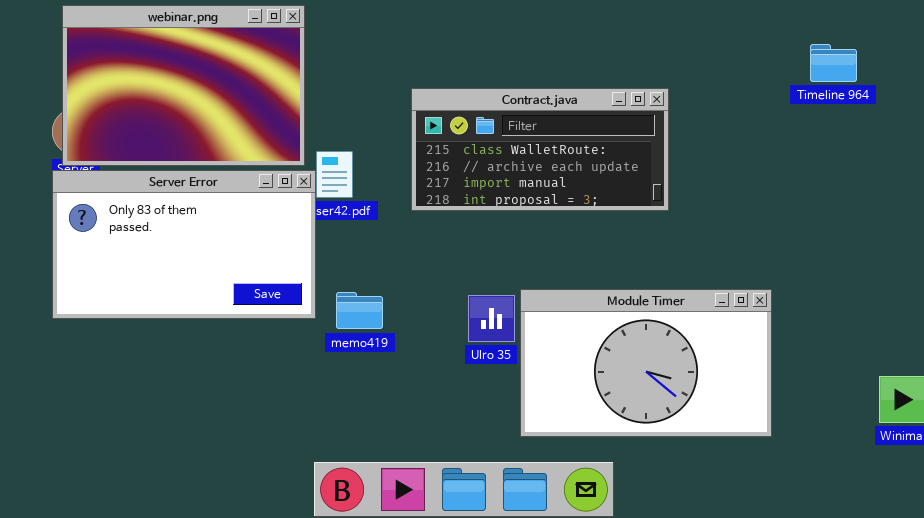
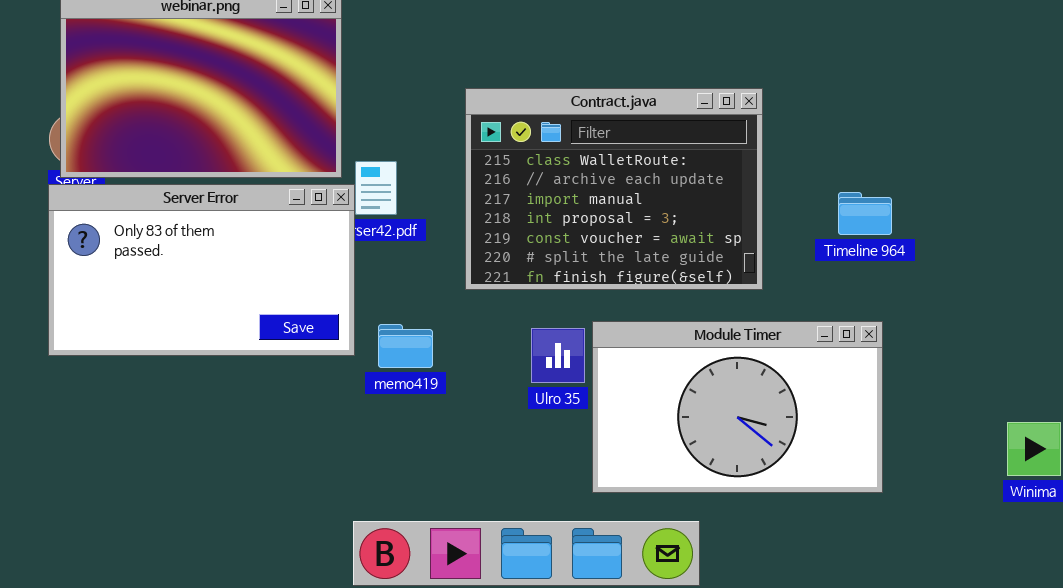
Timeline 964: [810,44,857,82] -> [838,192,892,235], moved
Contract.java: [411,88,669,211] -> [465,88,763,290], resized

